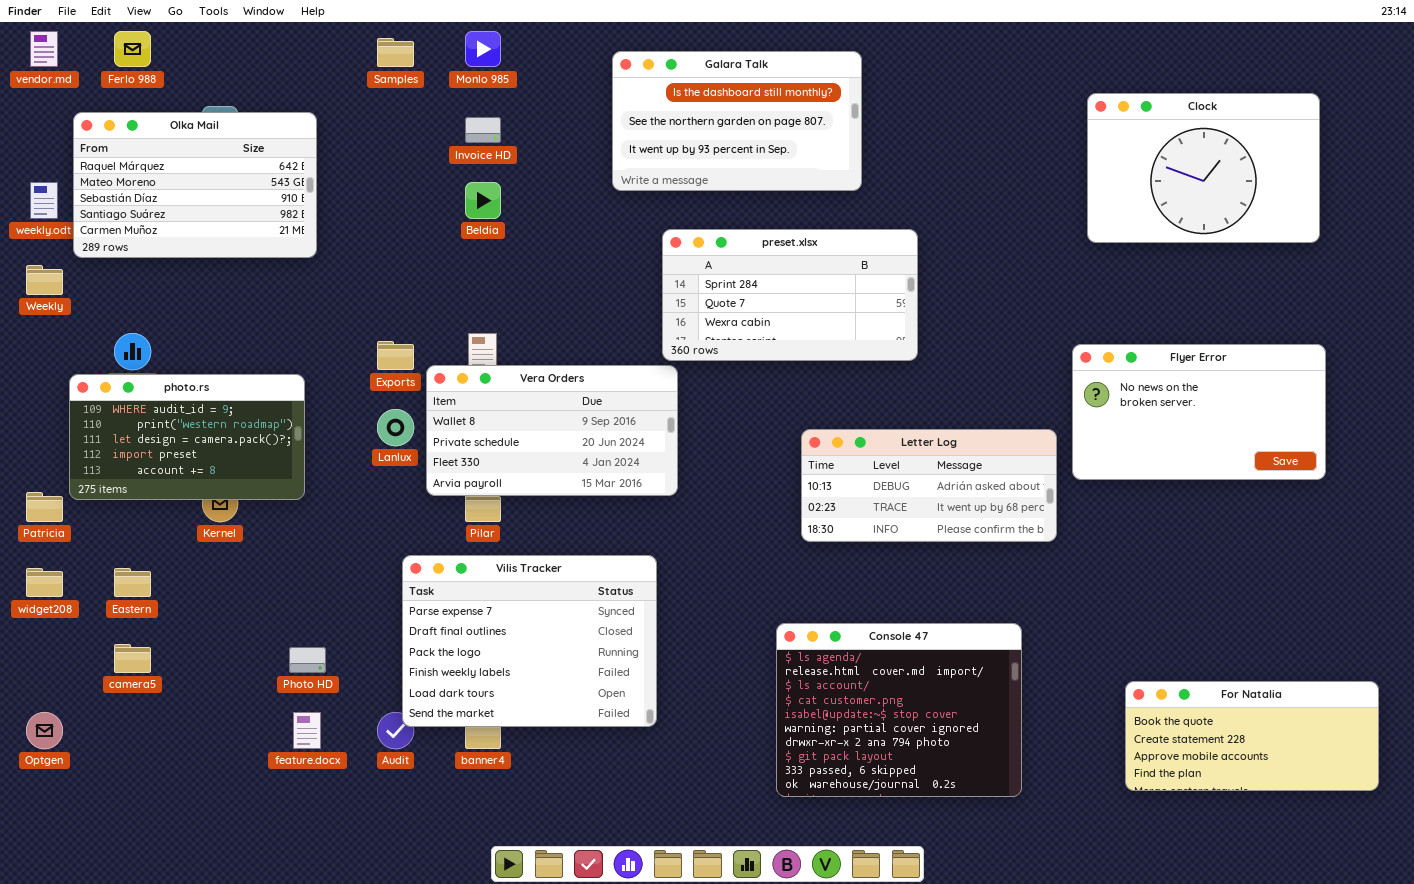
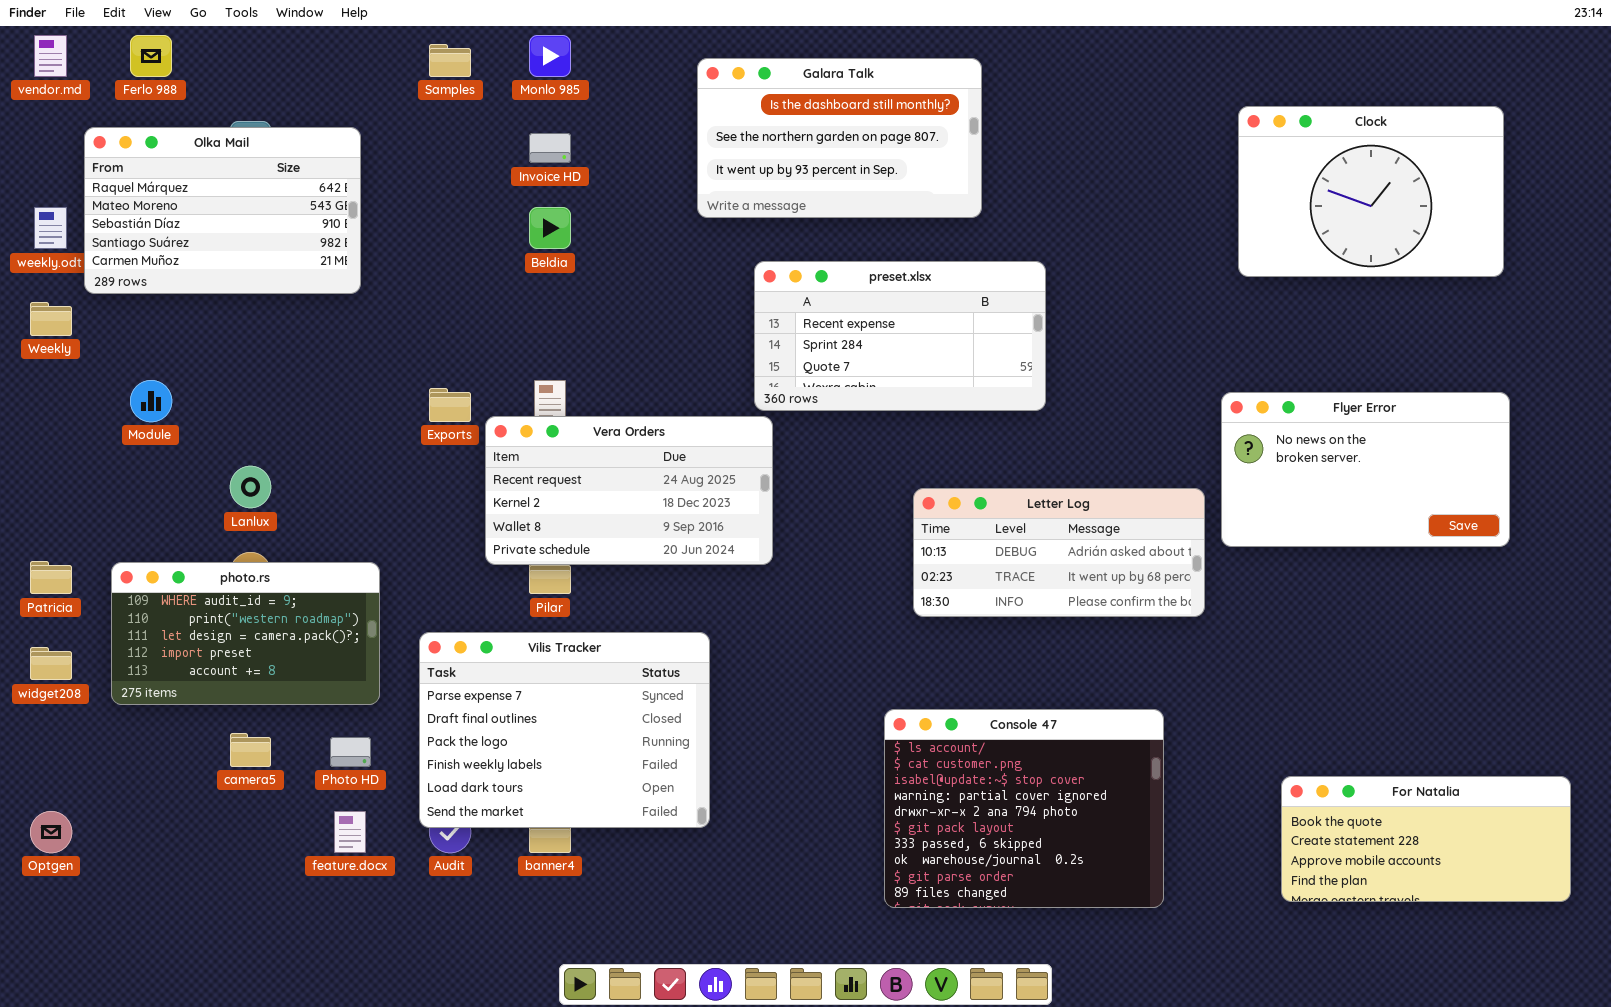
preset.xlsx: [662,229,918,361] -> [754,261,1046,411], scrolled up 1 row
Vera Orders: [426,365,678,496] -> [485,416,773,565], scrolled up 2 rows
photo.rs: [69,374,305,500] -> [111,562,380,705], moved
Lanlux: [377,409,414,446] -> [230,466,271,508], moved
Vilis Tracker: [402,555,657,727] -> [419,632,710,828], moved
Console 47: [776,623,1022,797] -> [884,709,1164,908], scrolled down 2 rows
camera5: [114,644,151,673] -> [230,733,271,767], moved

